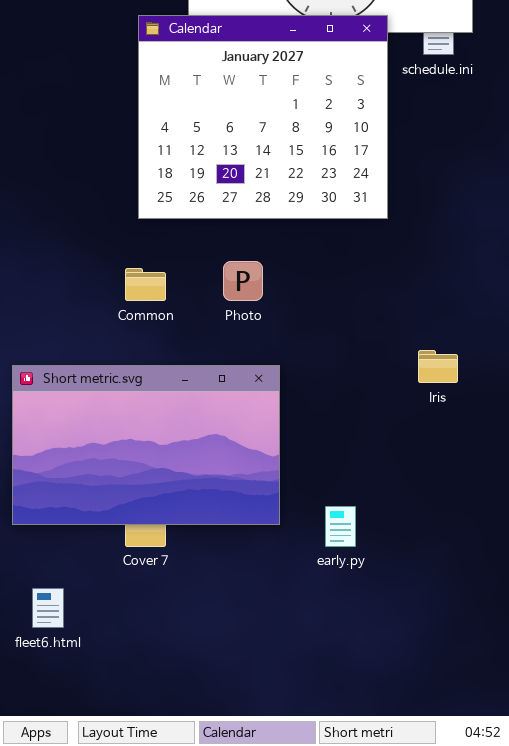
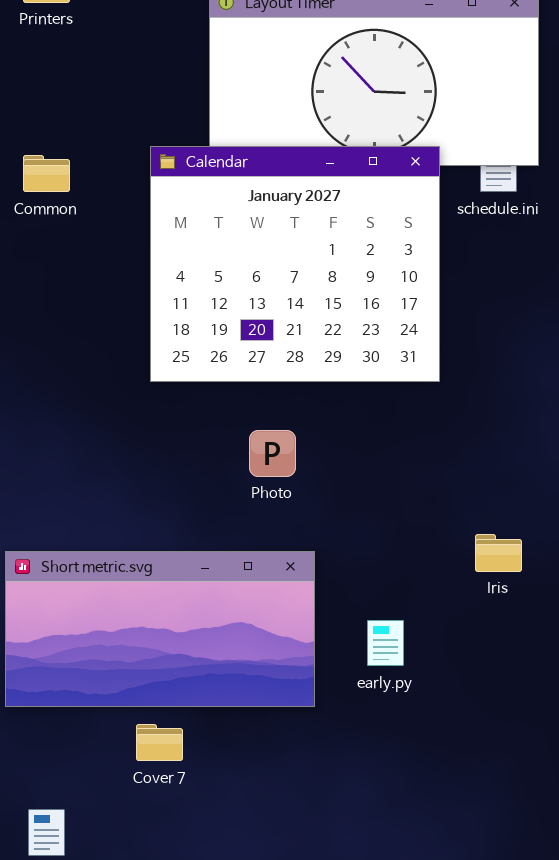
Common: [125,268,166,301] -> [23,155,70,192], moved
Short metric.svg: [12,365,280,525] -> [5,551,315,707], resized
early.py: [325,506,356,547] -> [367,620,404,666], moved

